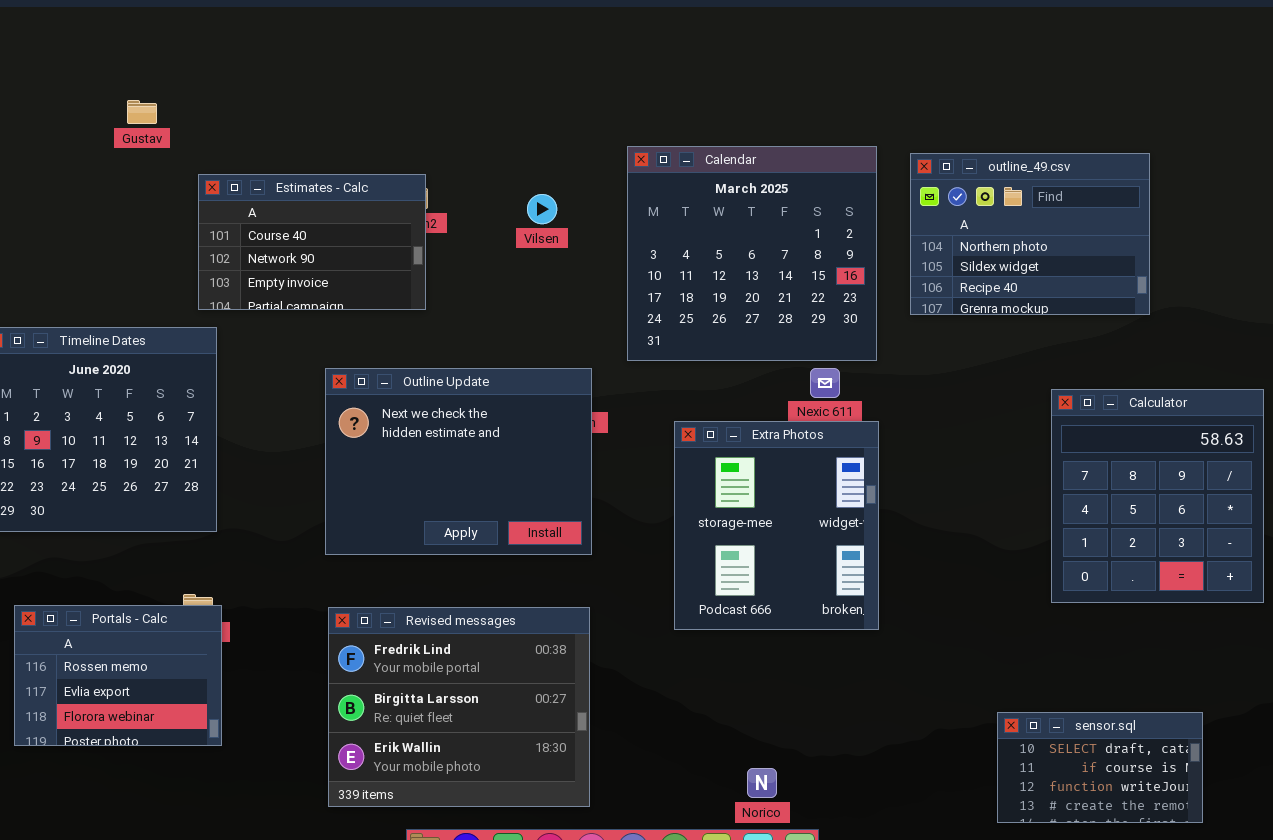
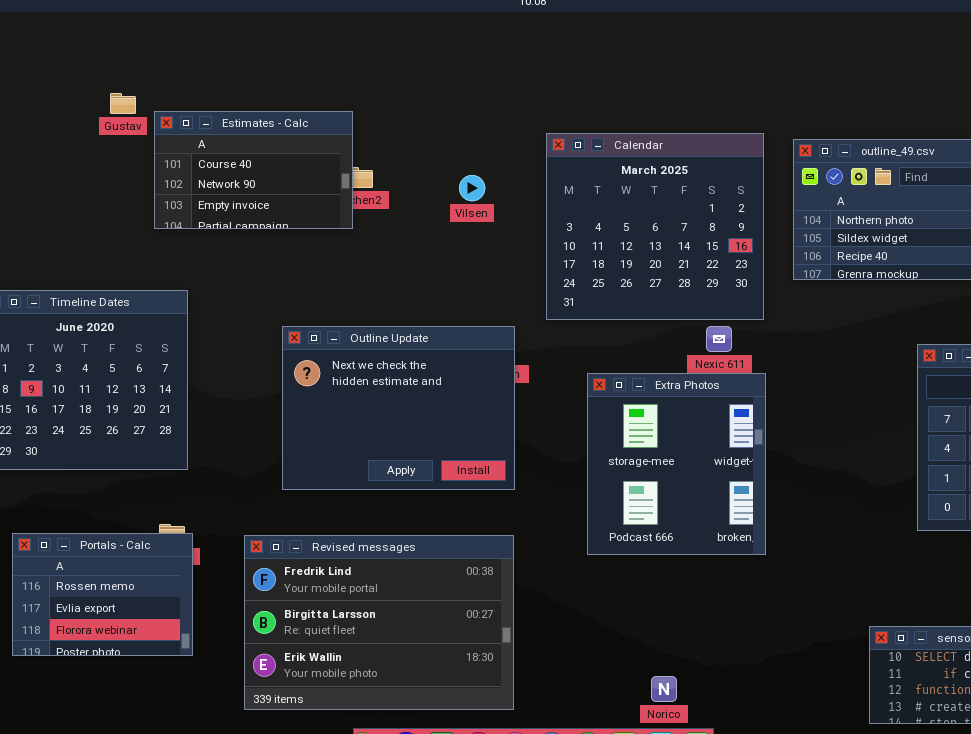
Estimates - Calc: [198,174,426,310] -> [154,111,353,229], moved
Revised messages: [328,607,590,807] -> [244,535,514,710], resized

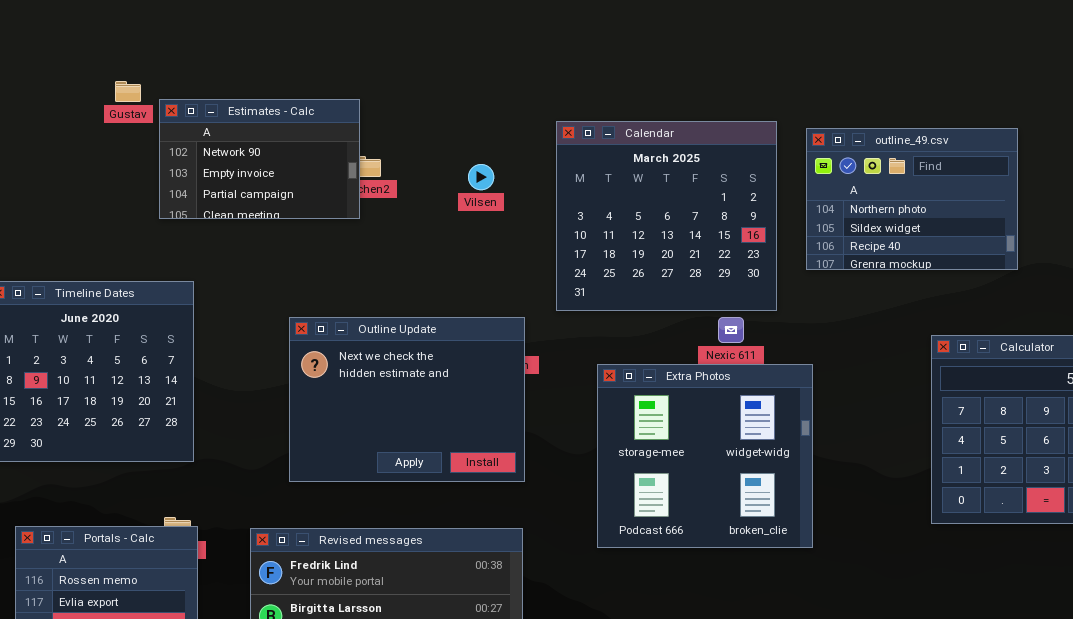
Estimates - Calc: [154,111,353,229] -> [159,99,360,219], scrolled down 1 row
Extra Photos: [587,373,766,555] -> [597,364,813,548], resized

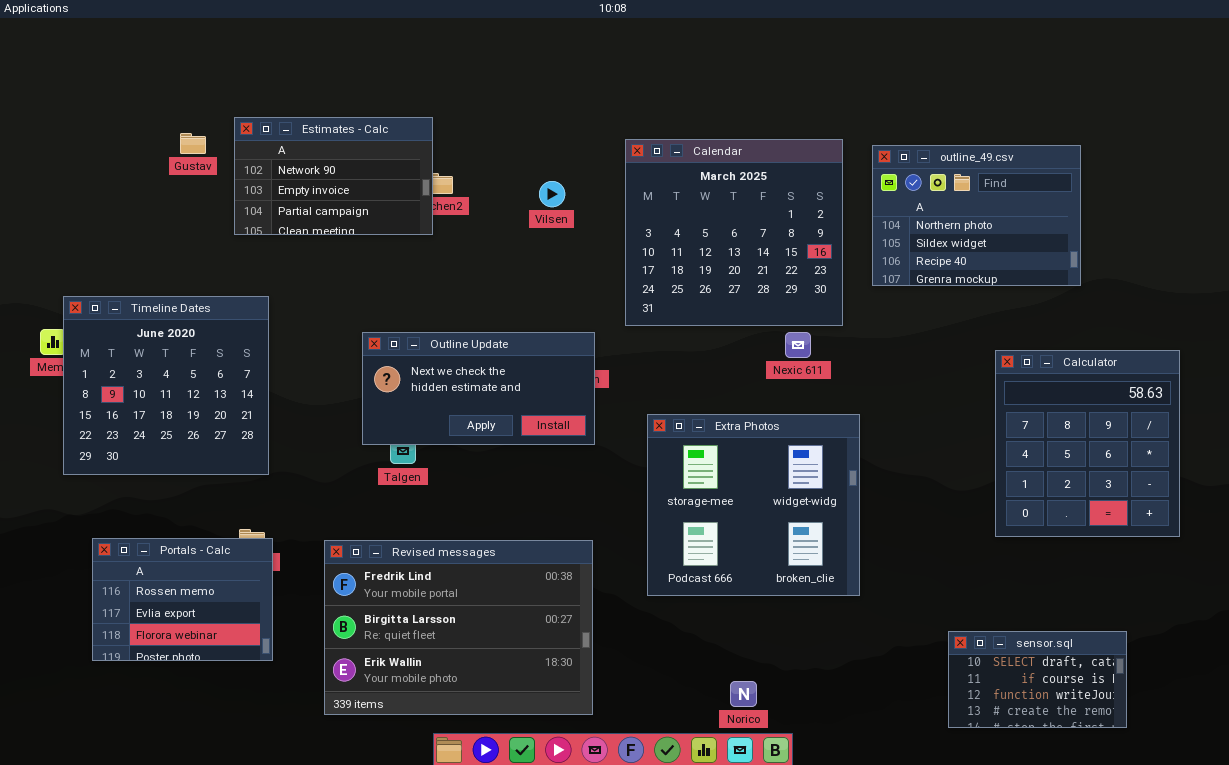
Gustav: [115,81,141,102] -> [180,133,206,154], moved
Outline Update: [289,317,525,482] -> [362,332,595,445], resized
Extra Photos: [597,364,813,548] -> [647,414,860,596], moved

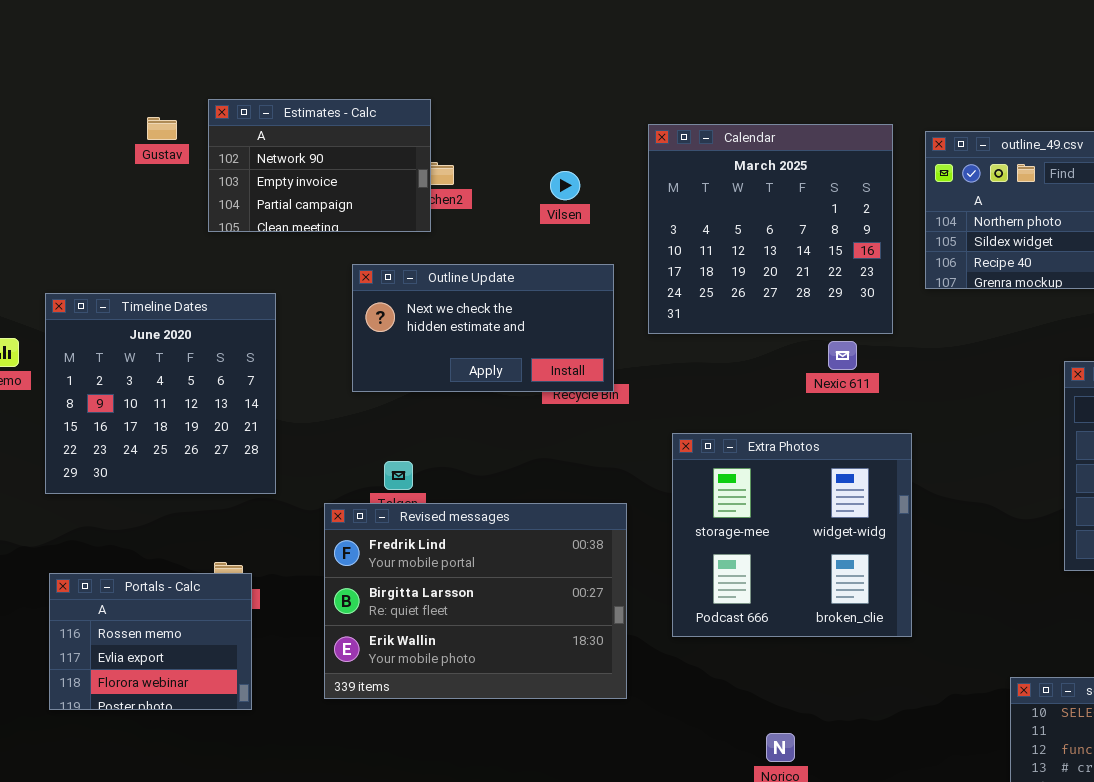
Timeline Dates: [63,296,269,475] -> [45,293,276,494], moved
Outline Update: [362,332,595,445] -> [352,264,614,392], moved
Revised messages: [324,540,593,715] -> [324,503,627,699], moved

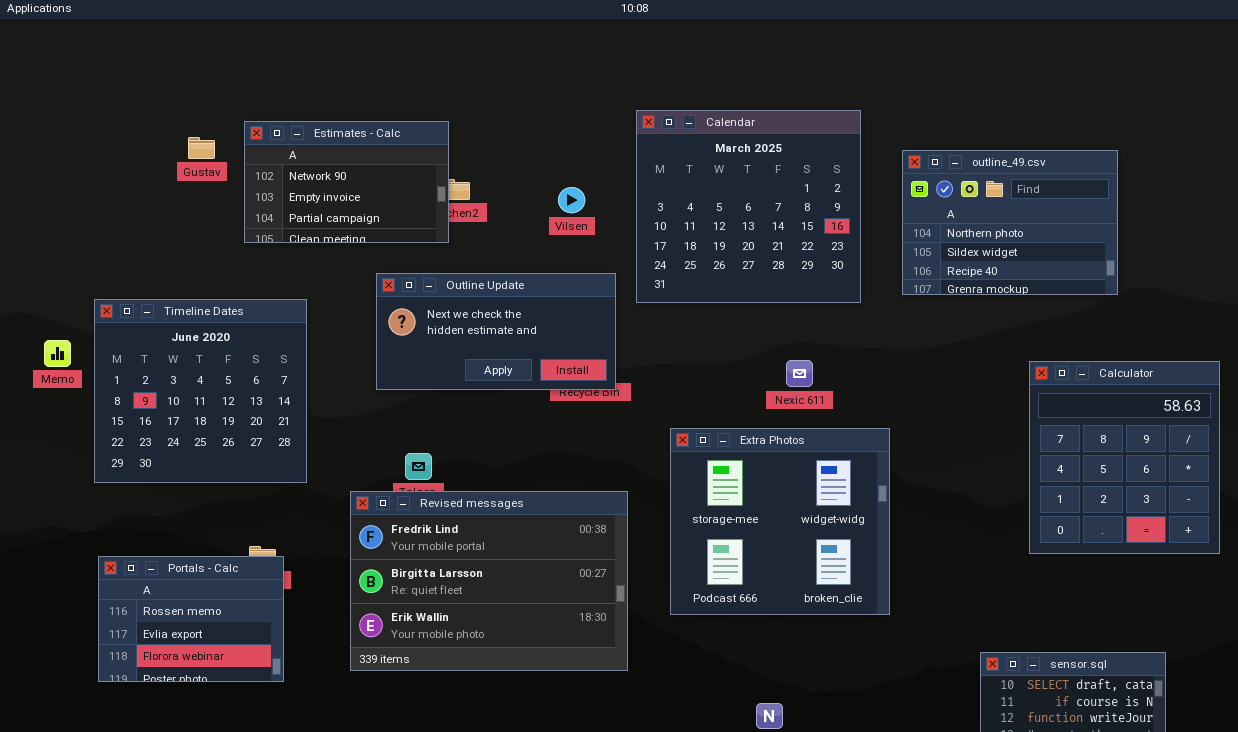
Calendar: [648,124,893,334] -> [636,110,861,303], moved
Nexic 611: [828,341,857,370] -> [786,360,813,387], moved

